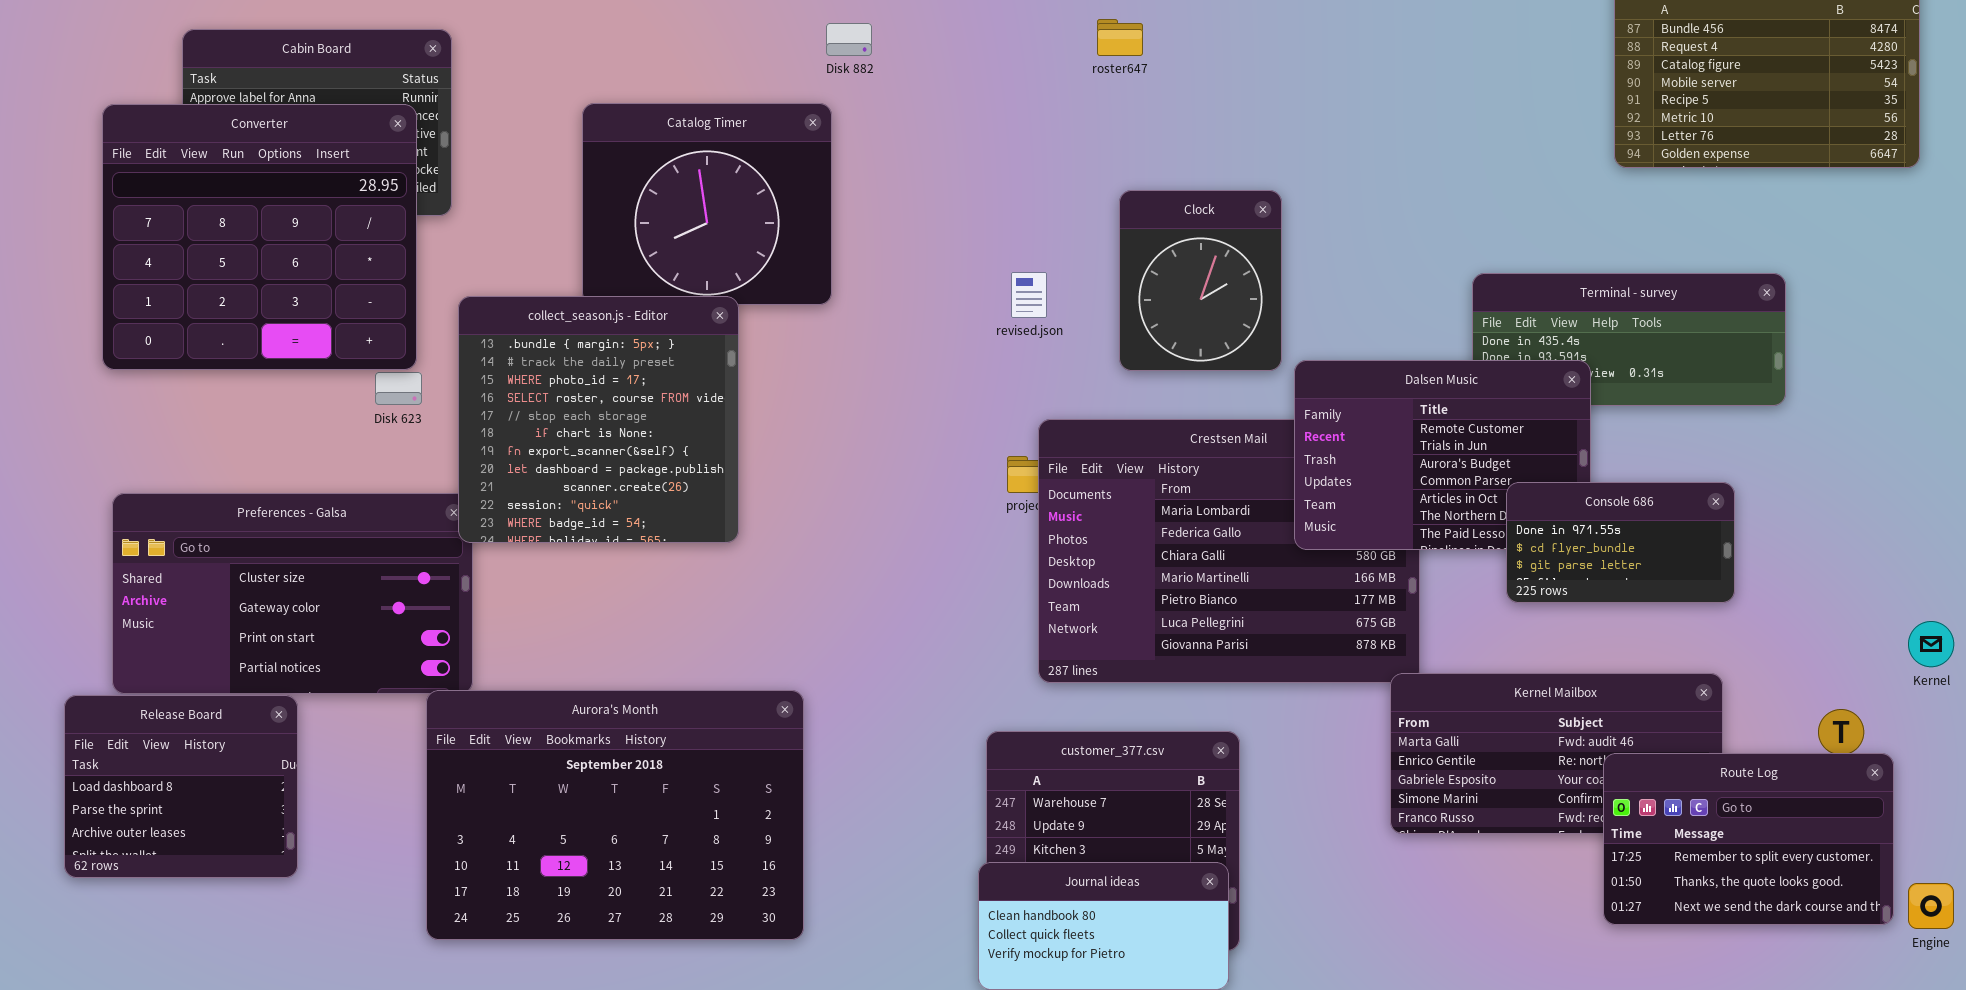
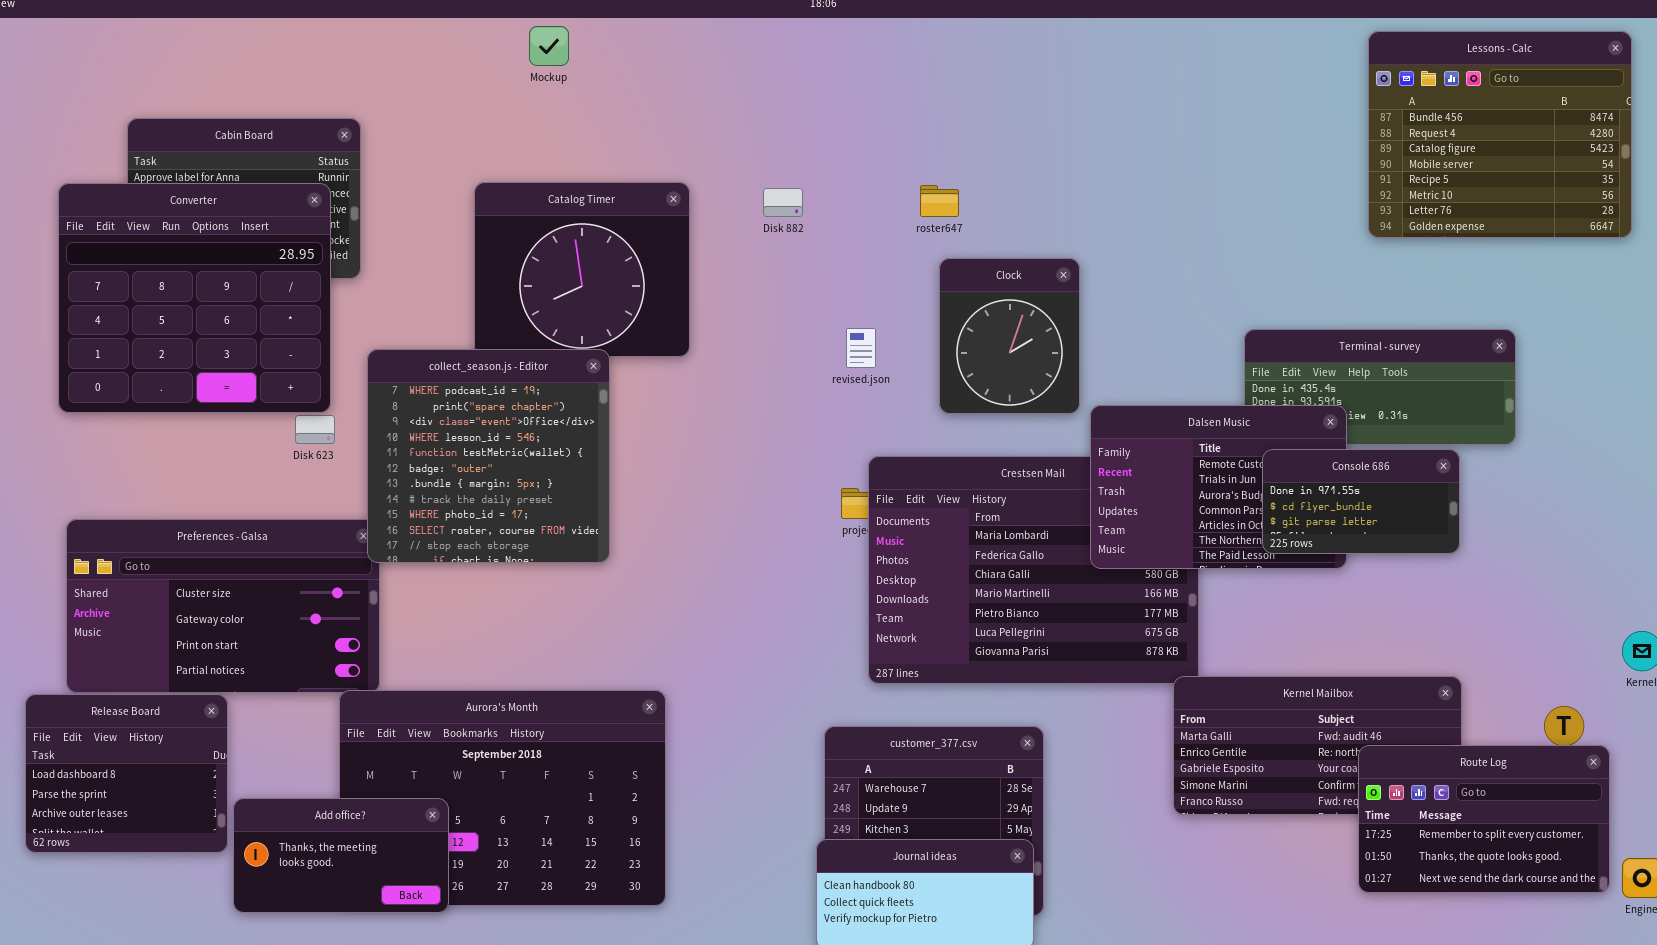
roster647: [1097,19,1143,56] -> [920,185,959,217], moved
Disk 882: [826,23,872,56] -> [763,188,803,217], moved
collect_season.js - Editor: [458,296,739,543] -> [367,349,610,563], scrolled up 6 rows
Console 686: [1506,482,1735,603] -> [1262,449,1460,554], moved
Add office?: none -> [233,798,449,913], opened

